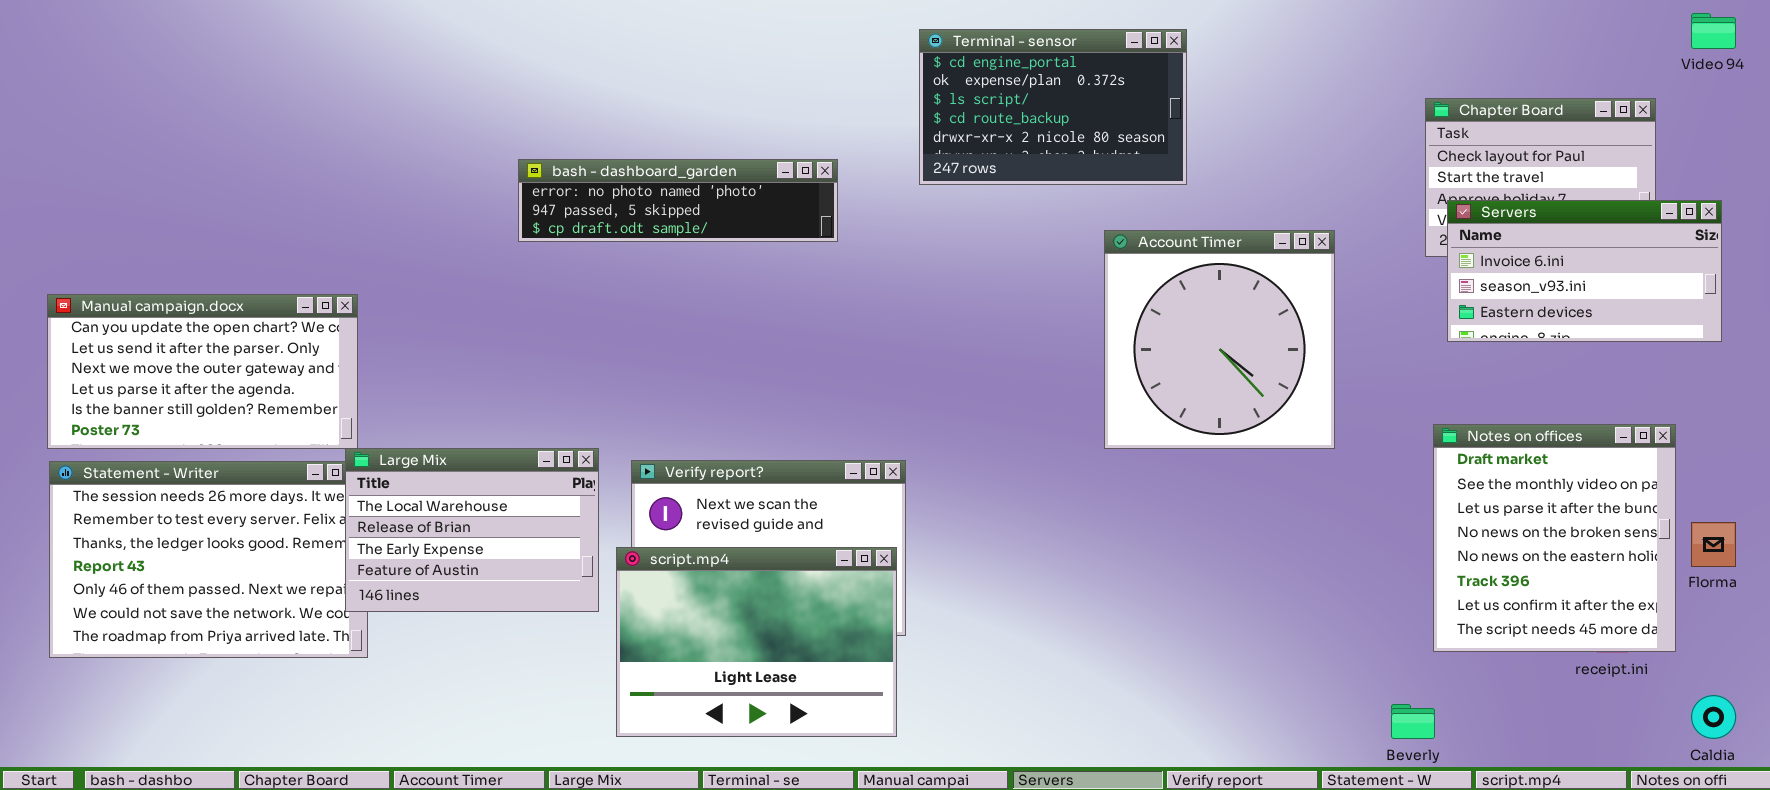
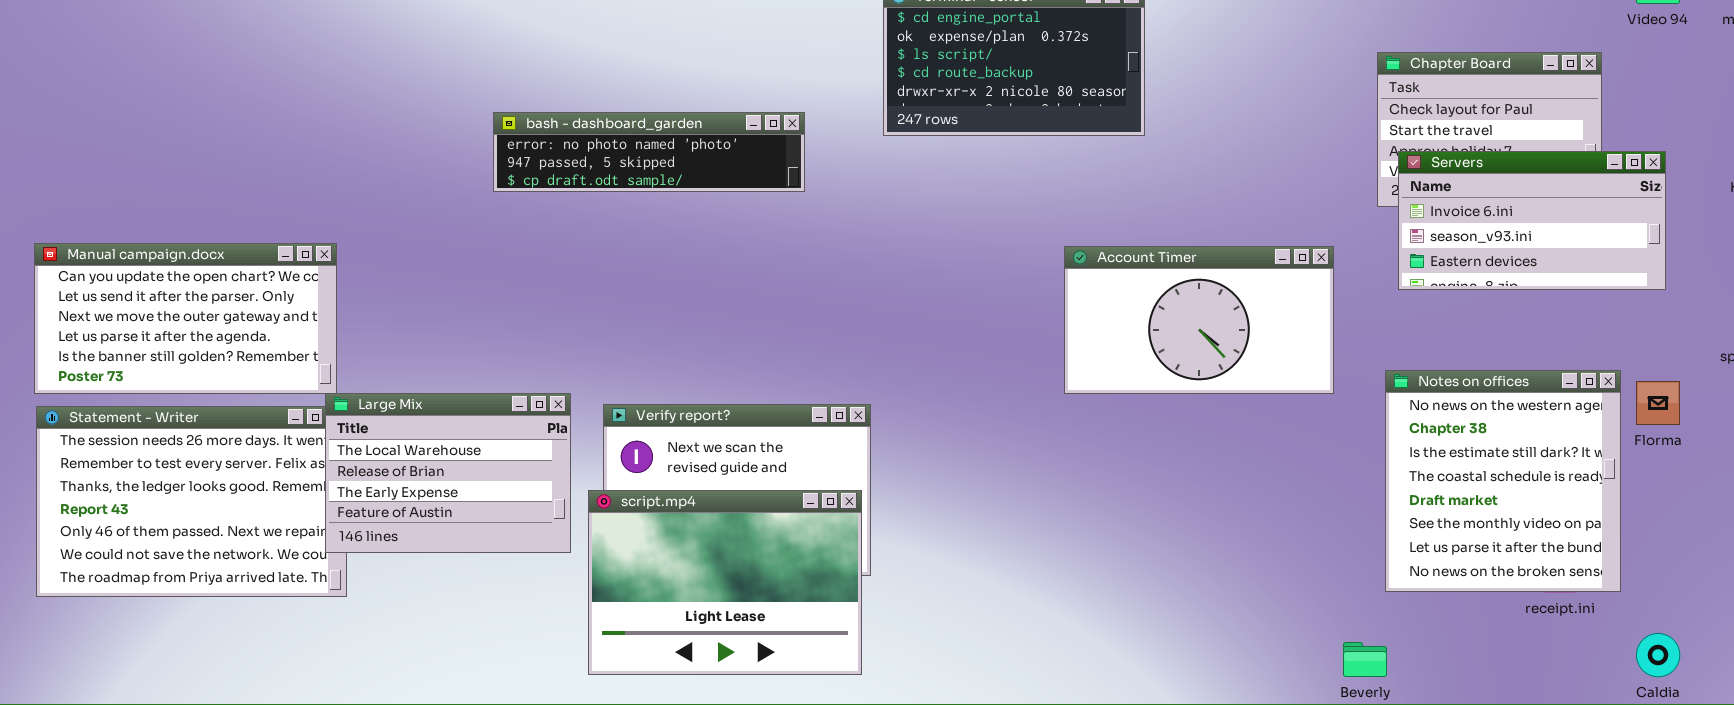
Account Timer: [1104,230,1335,449] -> [1064,246,1334,394], resized
Notes on offices: [1433,424,1676,652] -> [1385,370,1621,592], scrolled up 4 rows
Florma: [1691,522,1736,567] -> [1636,381,1680,425], moved

